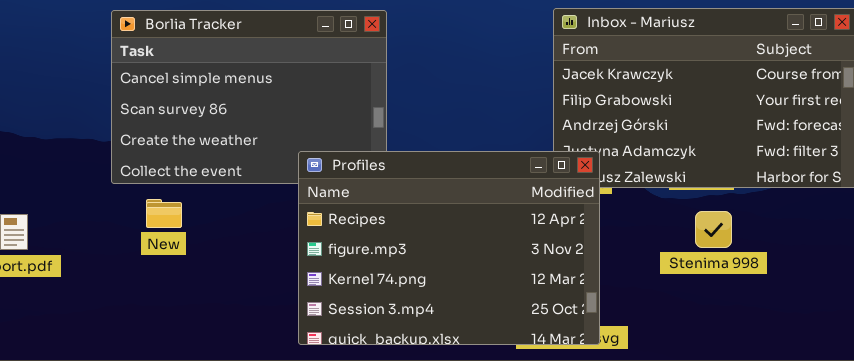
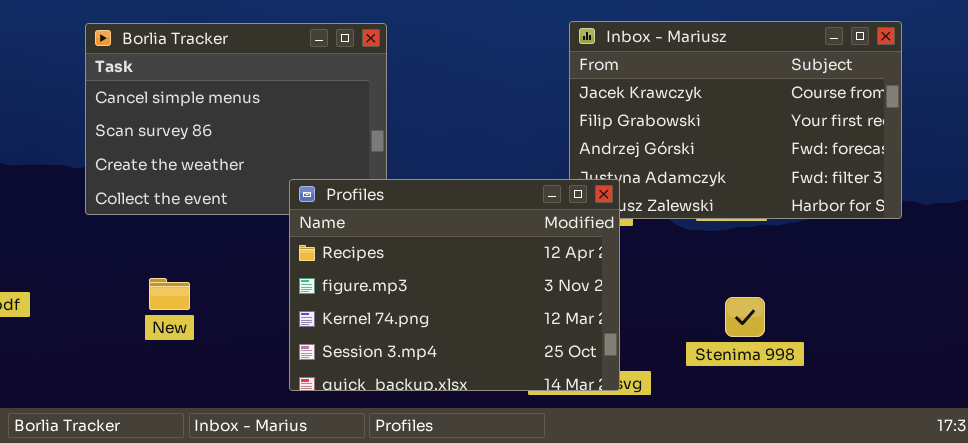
New: [146,199,182,228] -> [149,278,190,310], moved
Stenima 998: [695,211,732,248] -> [725,297,765,337], moved

